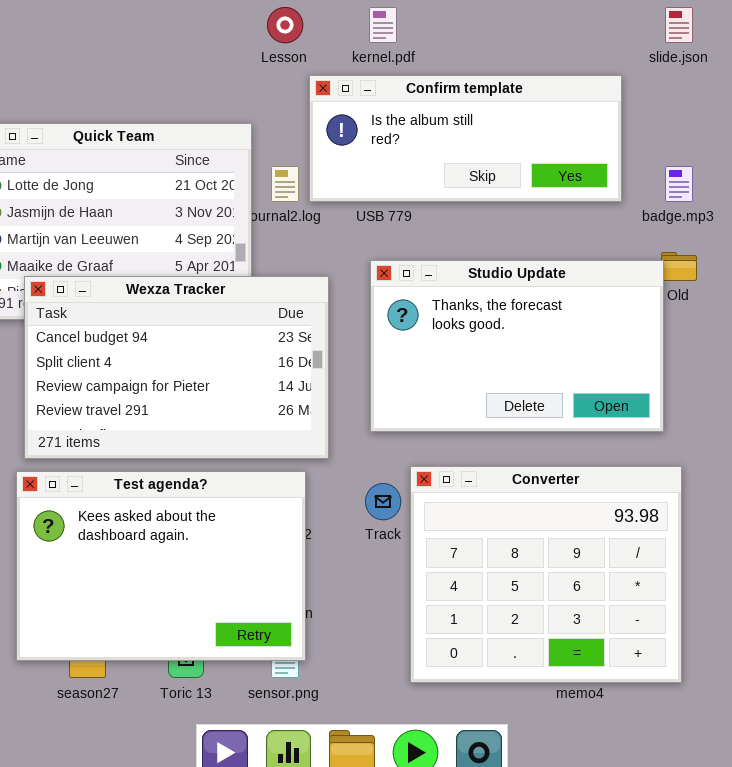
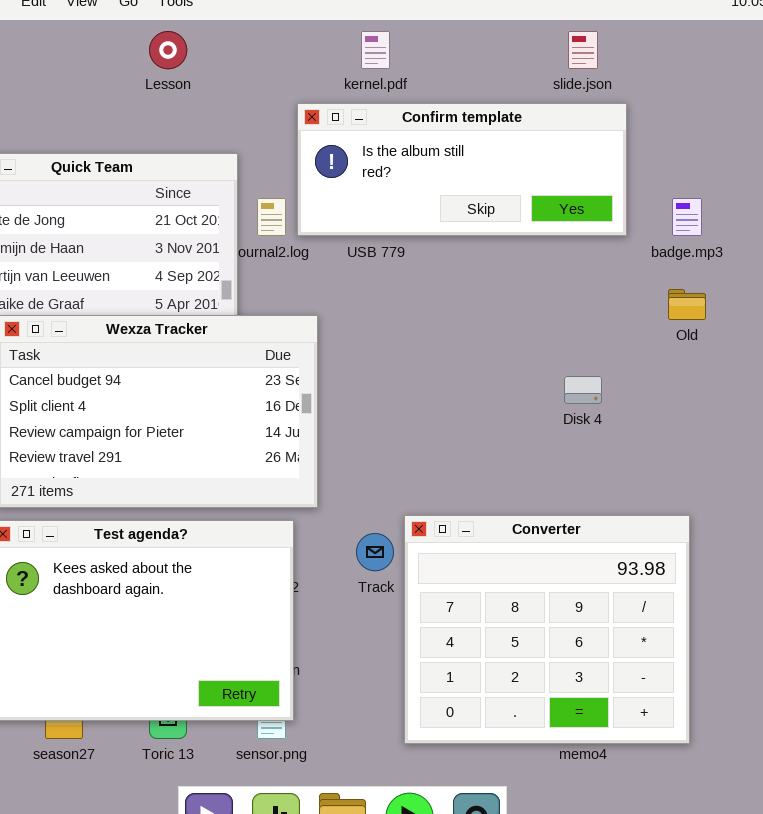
Lesson: [267,7,303,43] -> [149,31,187,69], moved
slide.json: [665,7,693,43] -> [568,31,598,69], moved
Studio Update: [370,260,664,432] -> none, closed

